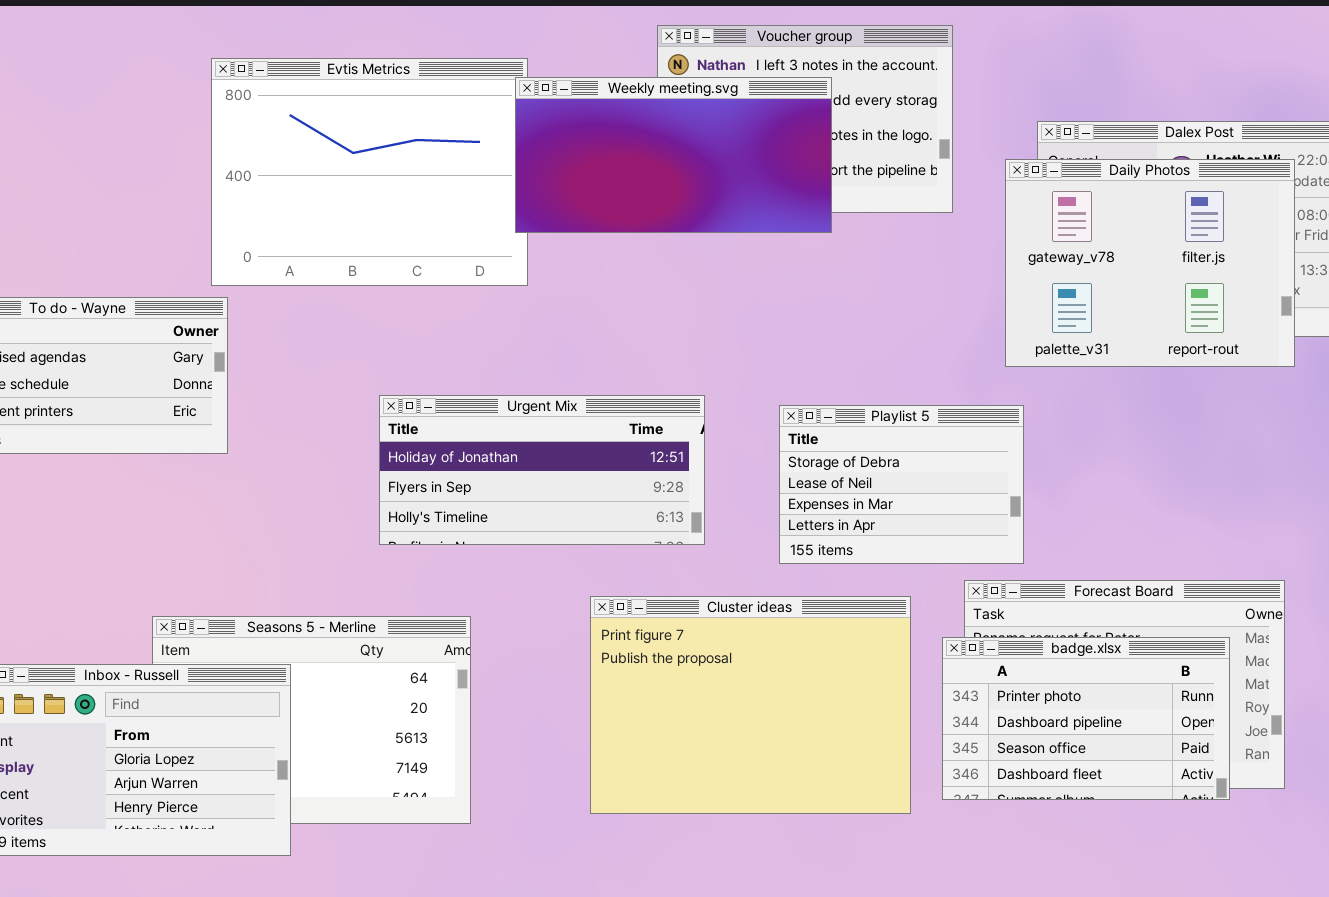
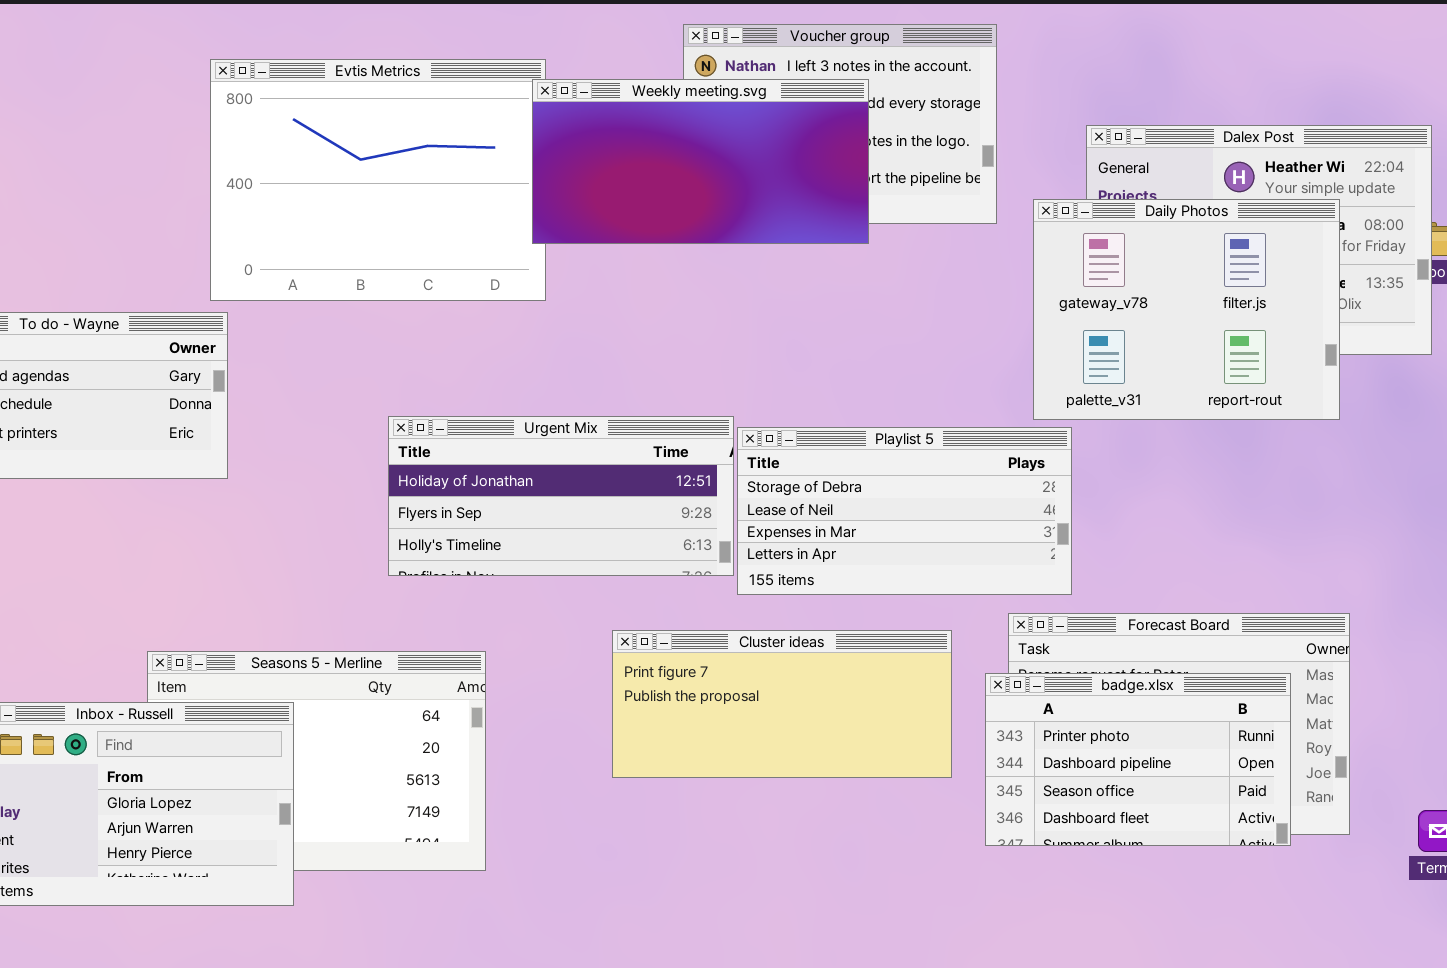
Daily Photos: [1005,159,1295,367] -> [1033,199,1340,420], moved
Playlist 5: [779,405,1024,564] -> [737,427,1072,595], resized
Cluster ideas: [590,596,911,814] -> [612,630,952,778], resized

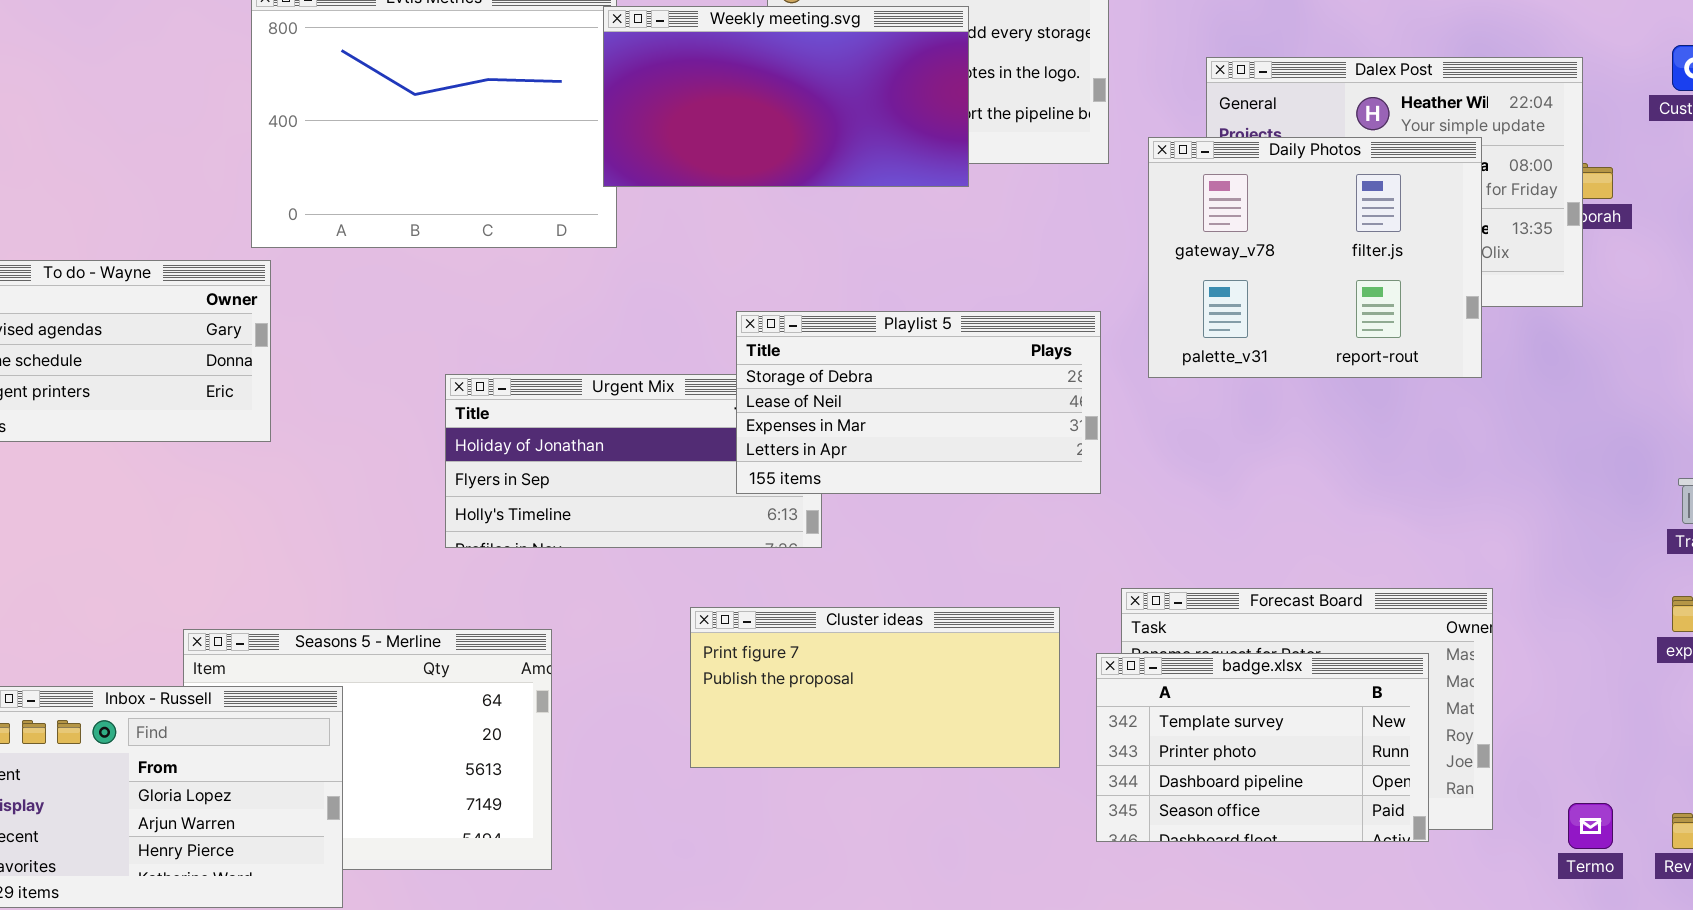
Playlist 5: [737,427,1072,595] -> [736,311,1101,494], moved
badge.xlsx: [985,673,1291,846] -> [1096,653,1429,842], scrolled up 1 row

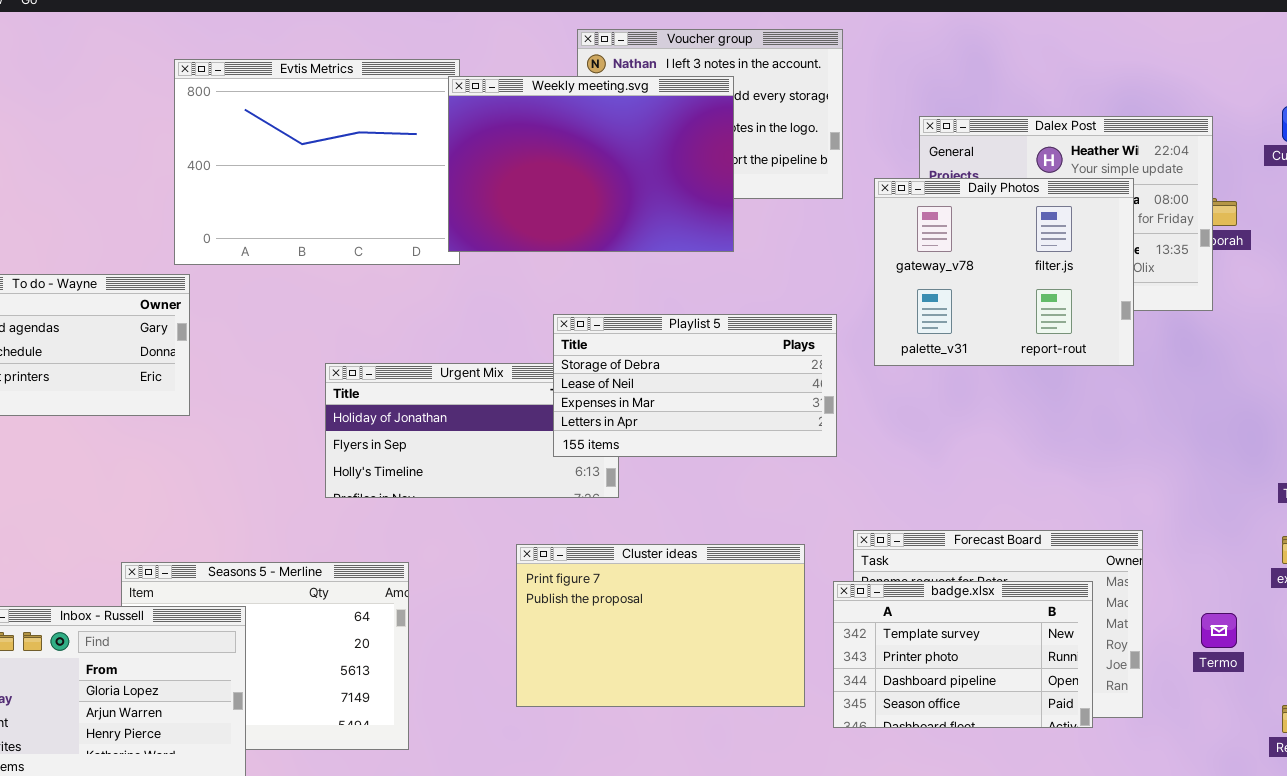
Weekly meeting.svg: [603,6,969,187] -> [448,76,734,252], resized
Cluster ideas: [690,607,1060,768] -> [516,544,805,707], resized
Termo: [1568,803,1613,849] -> [1201,613,1237,648], moved

